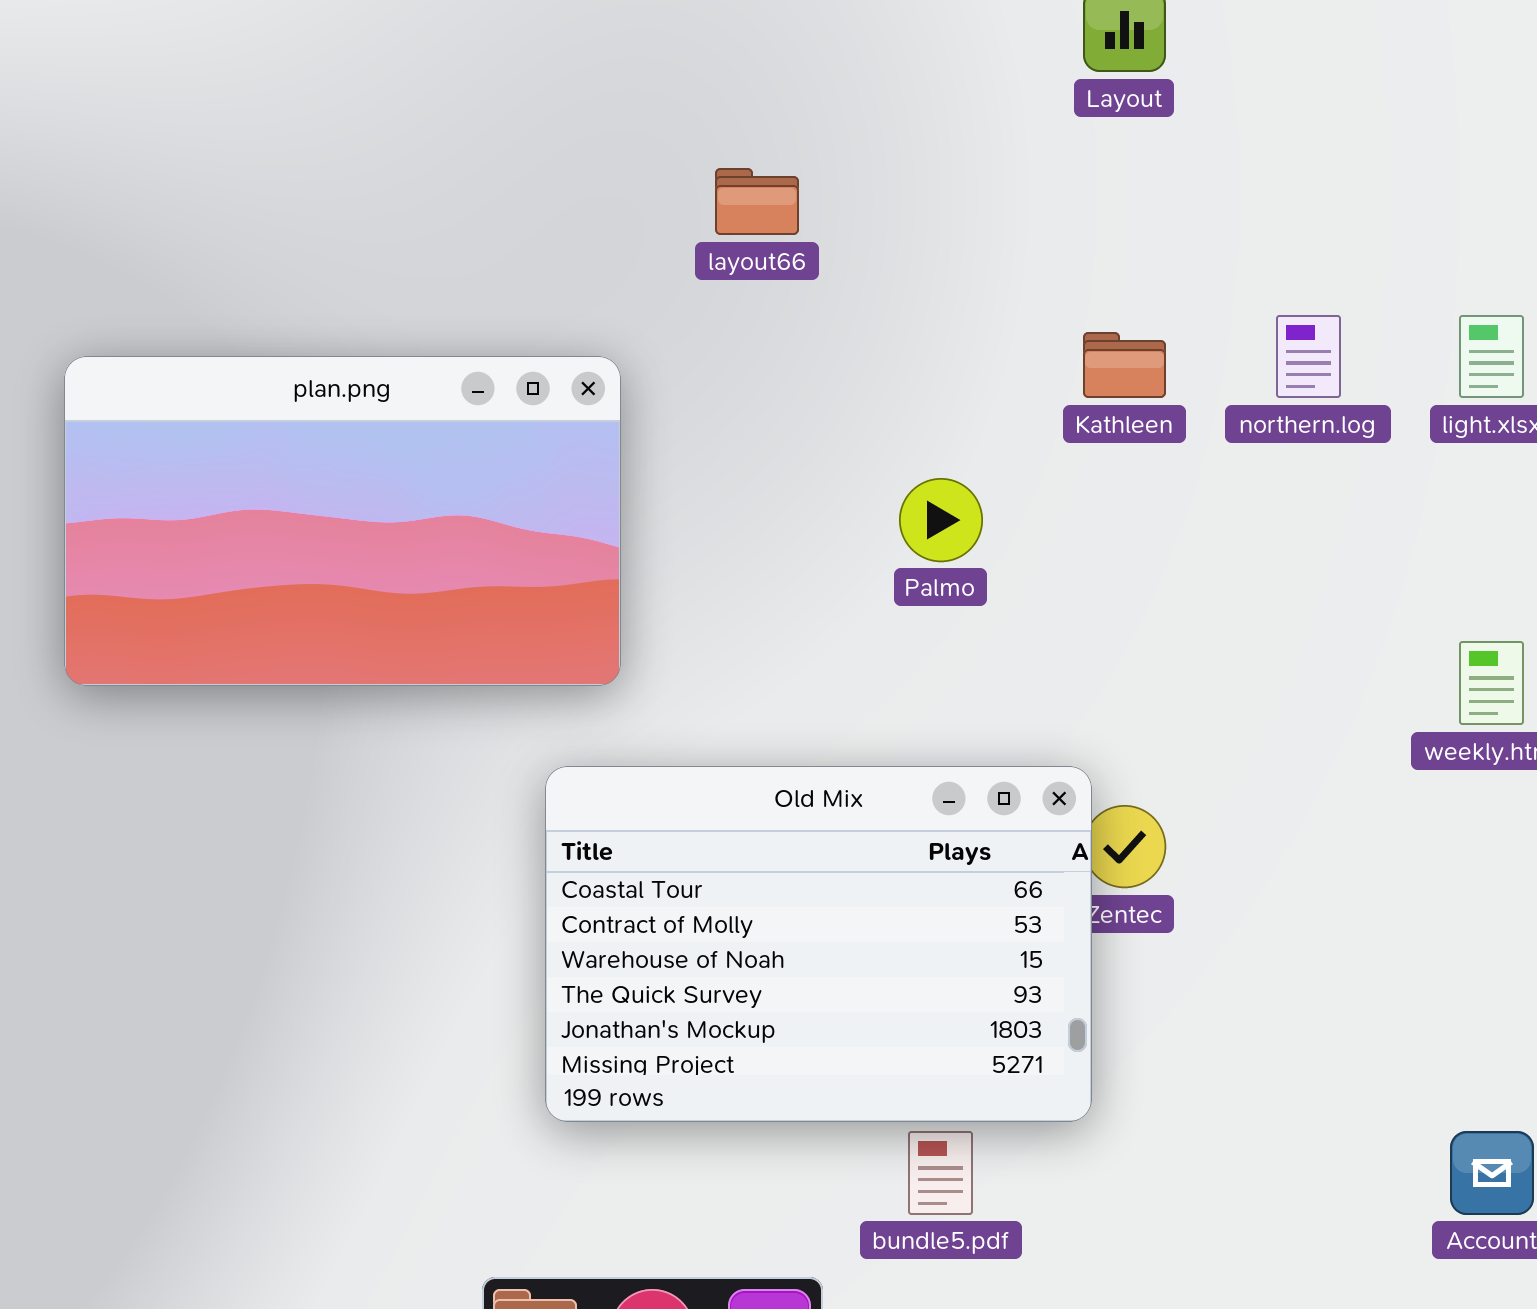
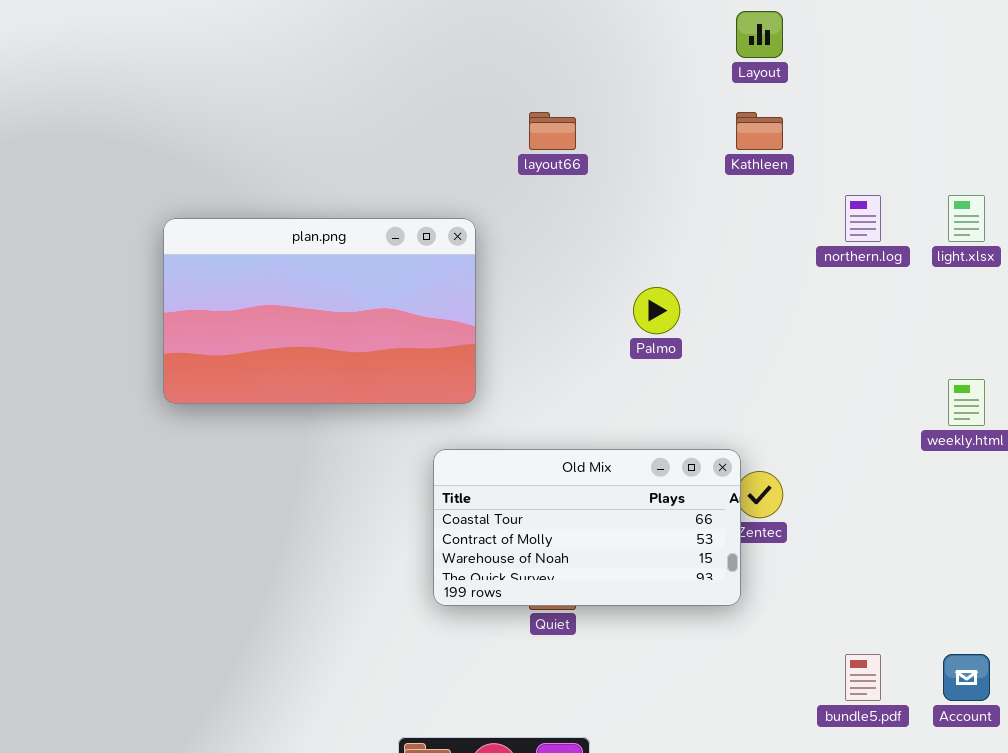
Kathleen: [1083,332,1166,398] -> [736,112,783,150], moved
Old Mix: [545,766,1092,1122] -> [433,449,741,606], resized
bundle5.pdf: [908,1131,973,1215] -> [845,654,881,701], moved

